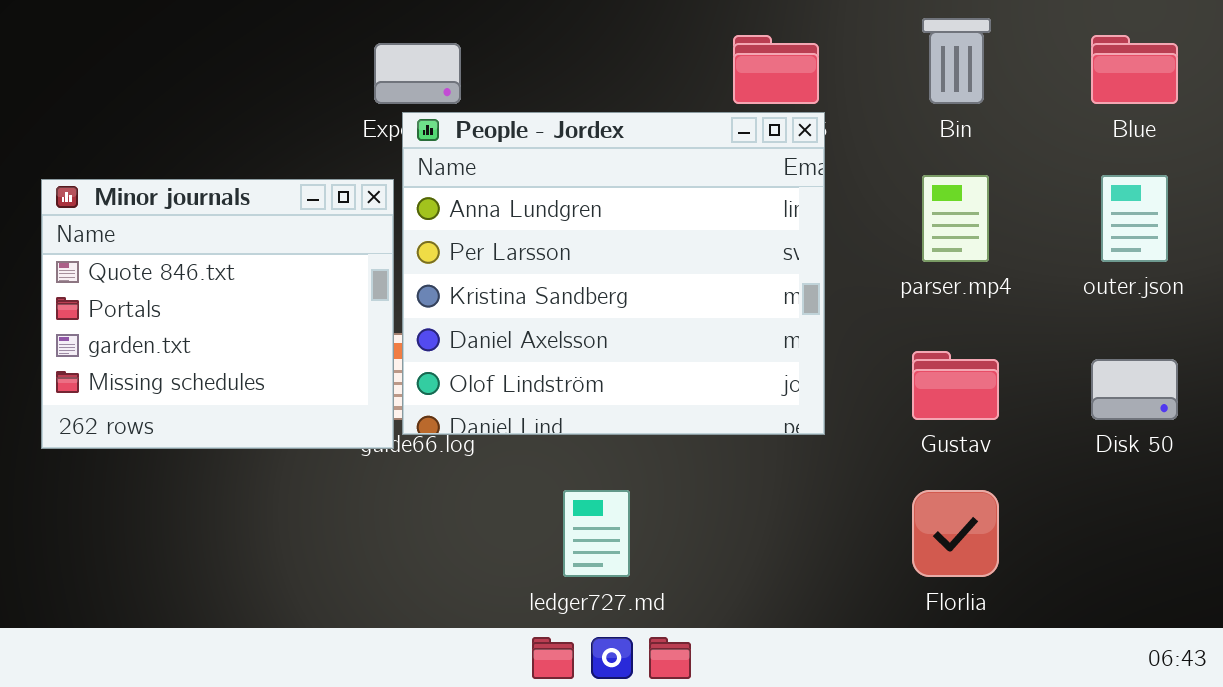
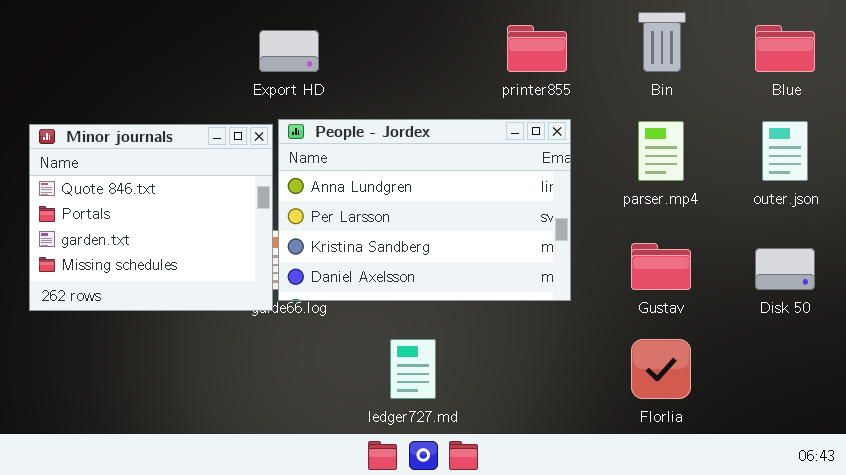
People - Jordex: [402,112,825,435] -> [278,119,571,301], resized

